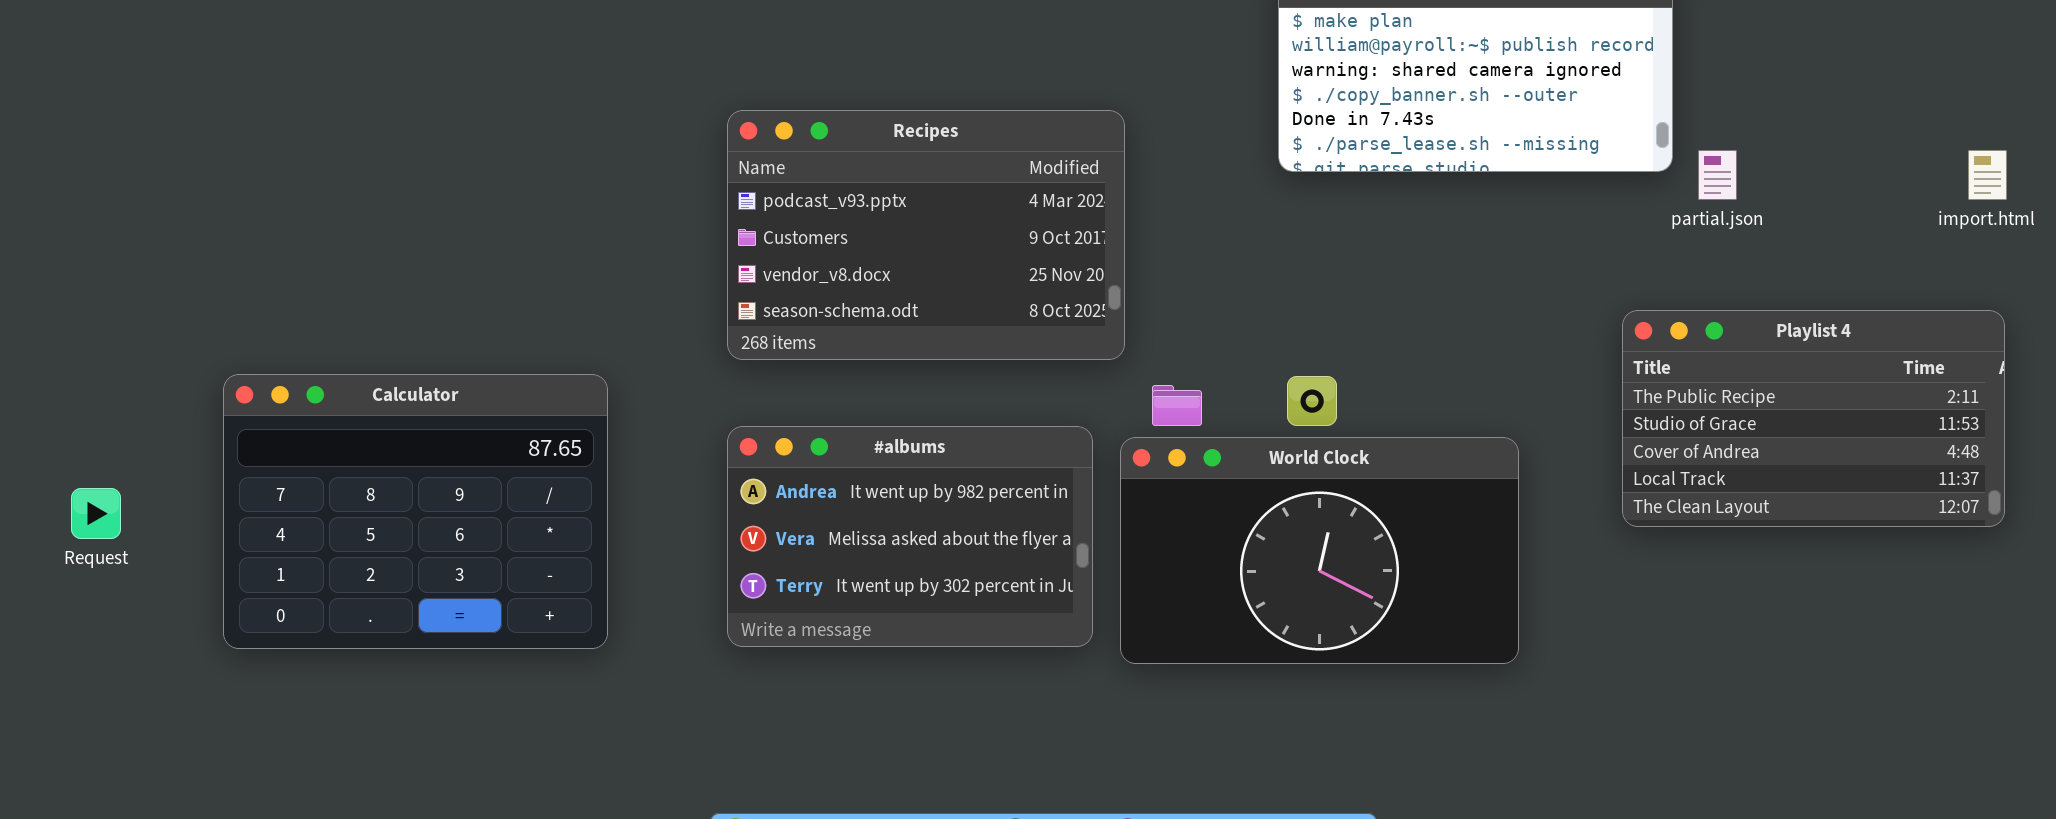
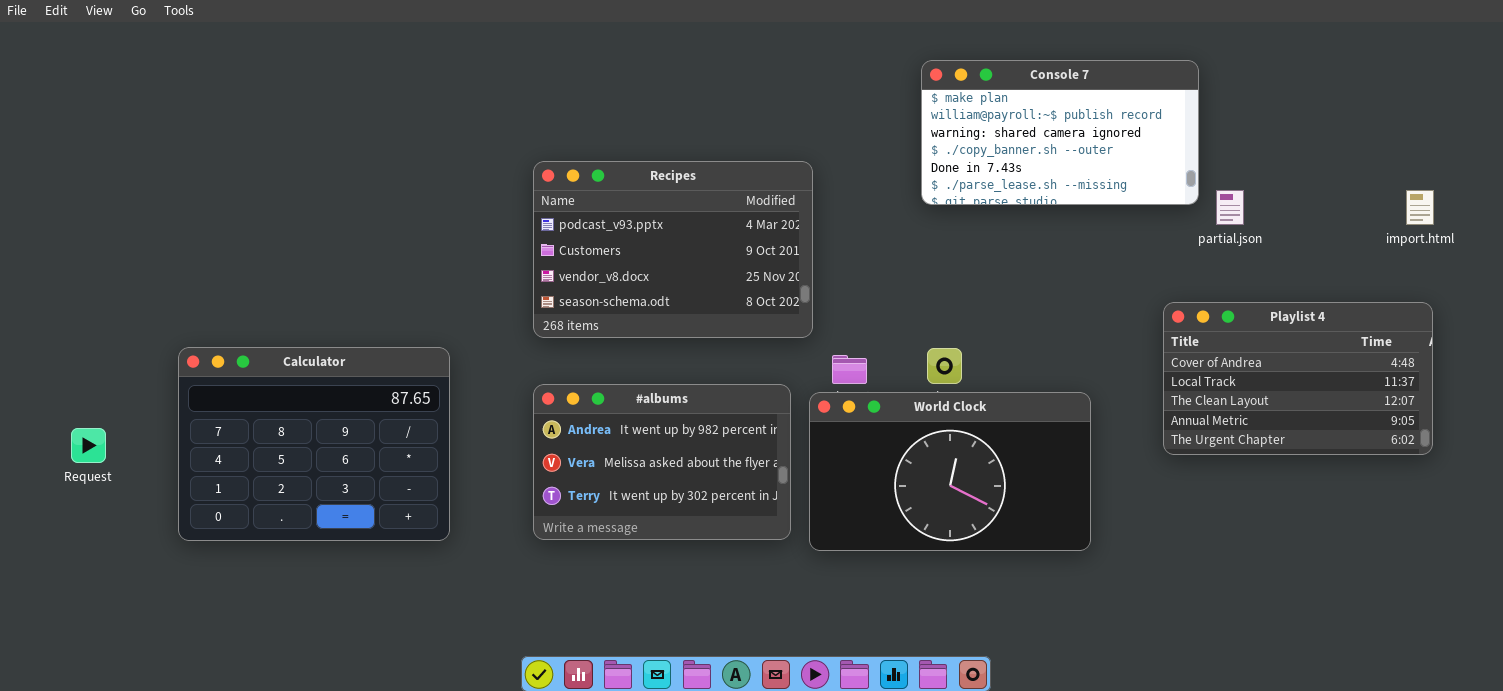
Playlist 4: [1622,310,2005,527] -> [1163,302,1433,455], scrolled down 2 rows

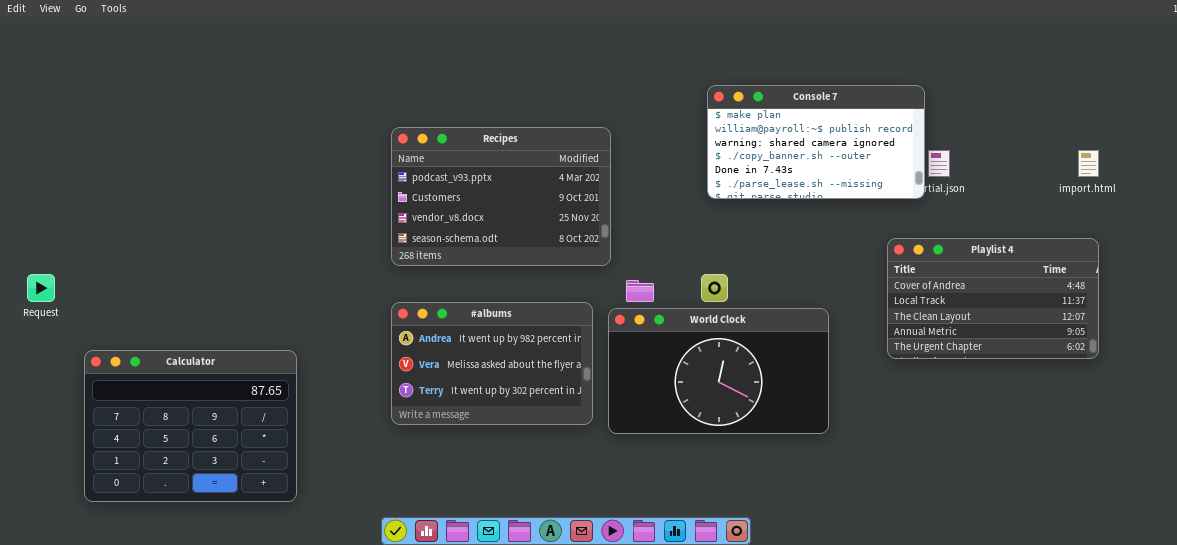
Console 7: [921,60,1199,205] -> [707,85,925,199], moved
Calculator: [178,347,450,541] -> [84,350,297,502], moved
Request: [71,428,106,463] -> [27,274,55,302], moved

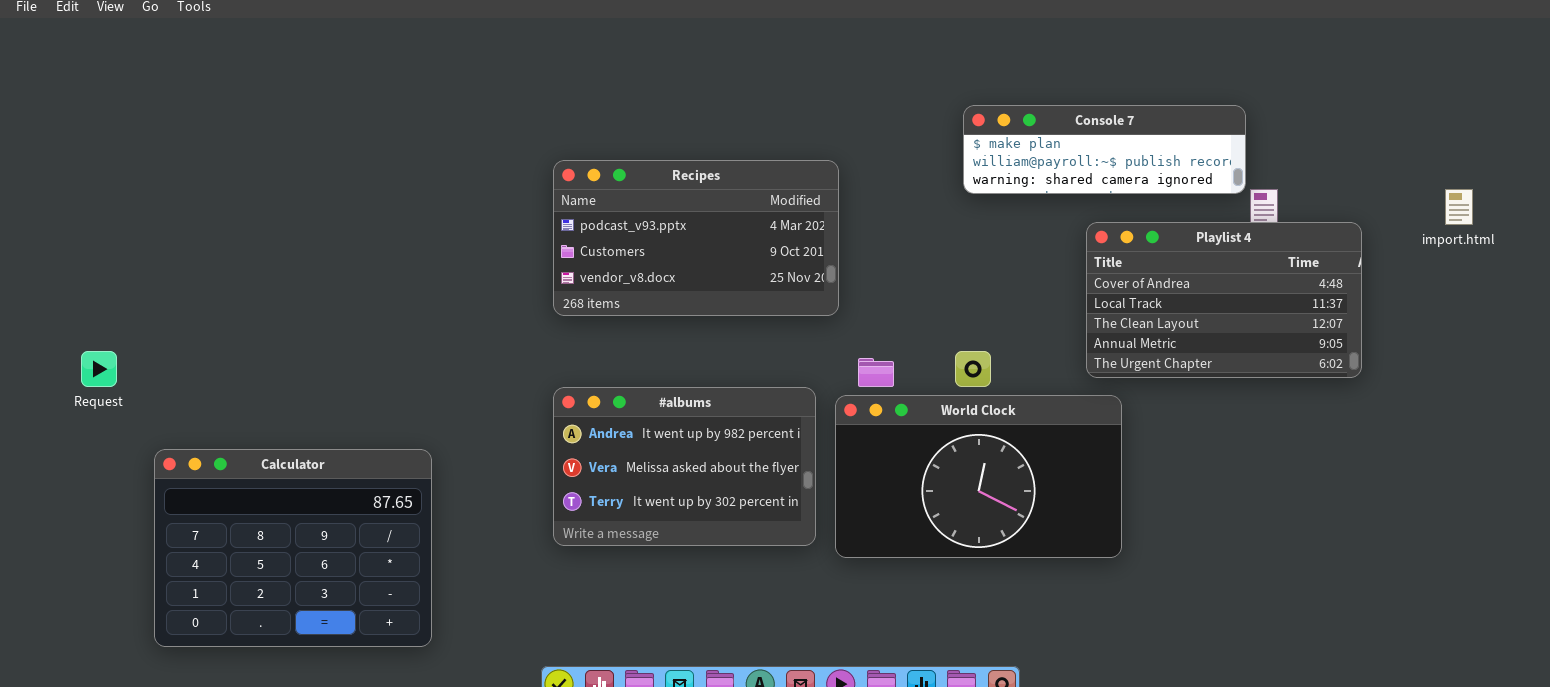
Console 7: [707,85,925,199] -> [963,105,1246,194], resized
Recipes: [391,127,611,266] -> [553,160,839,316], resized
Playlist 4: [887,238,1099,359] -> [1086,222,1362,378], moved

